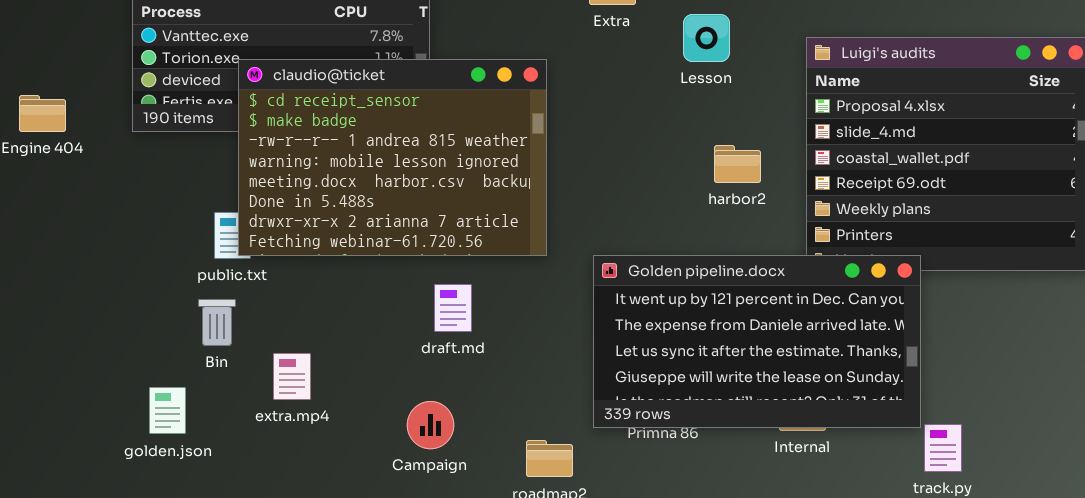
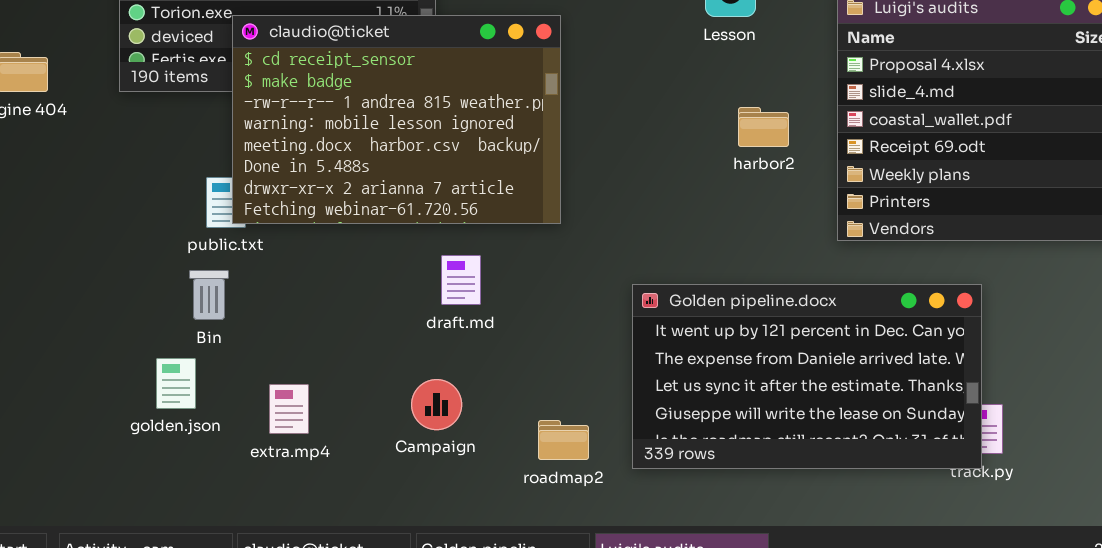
Golden pipeline.docx: [593,255,921,428] -> [632,284,982,469], moved
extra.mp4: [273,353,311,400] -> [269,384,309,434], moved
golden.json: [149,387,186,434] -> [156,358,196,409], moved

